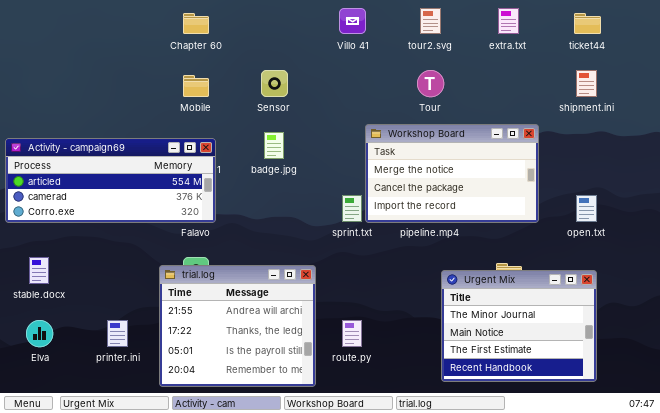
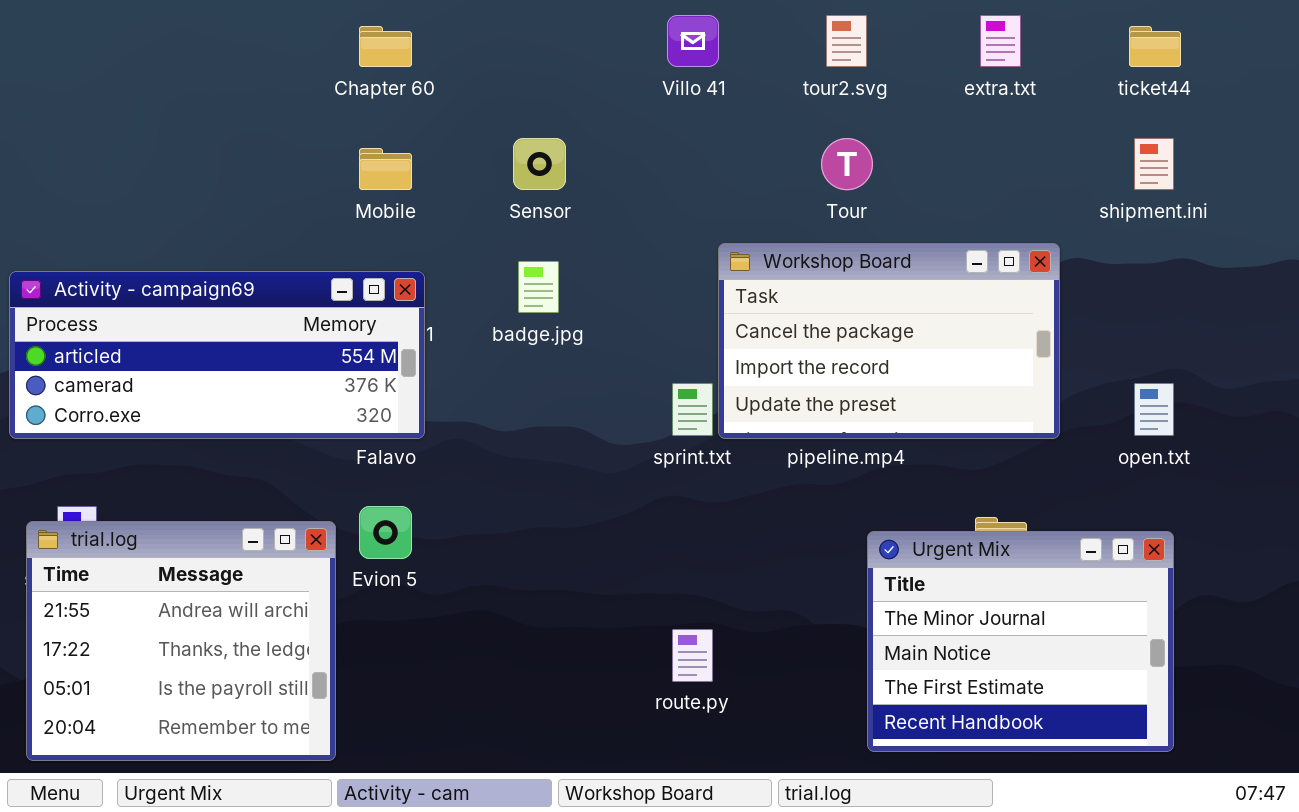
Workshop Board: [365,124,539,223] -> [718,243,1060,439], scrolled down 1 row
trial.log: [159,265,316,387] -> [26,521,336,761], moved

